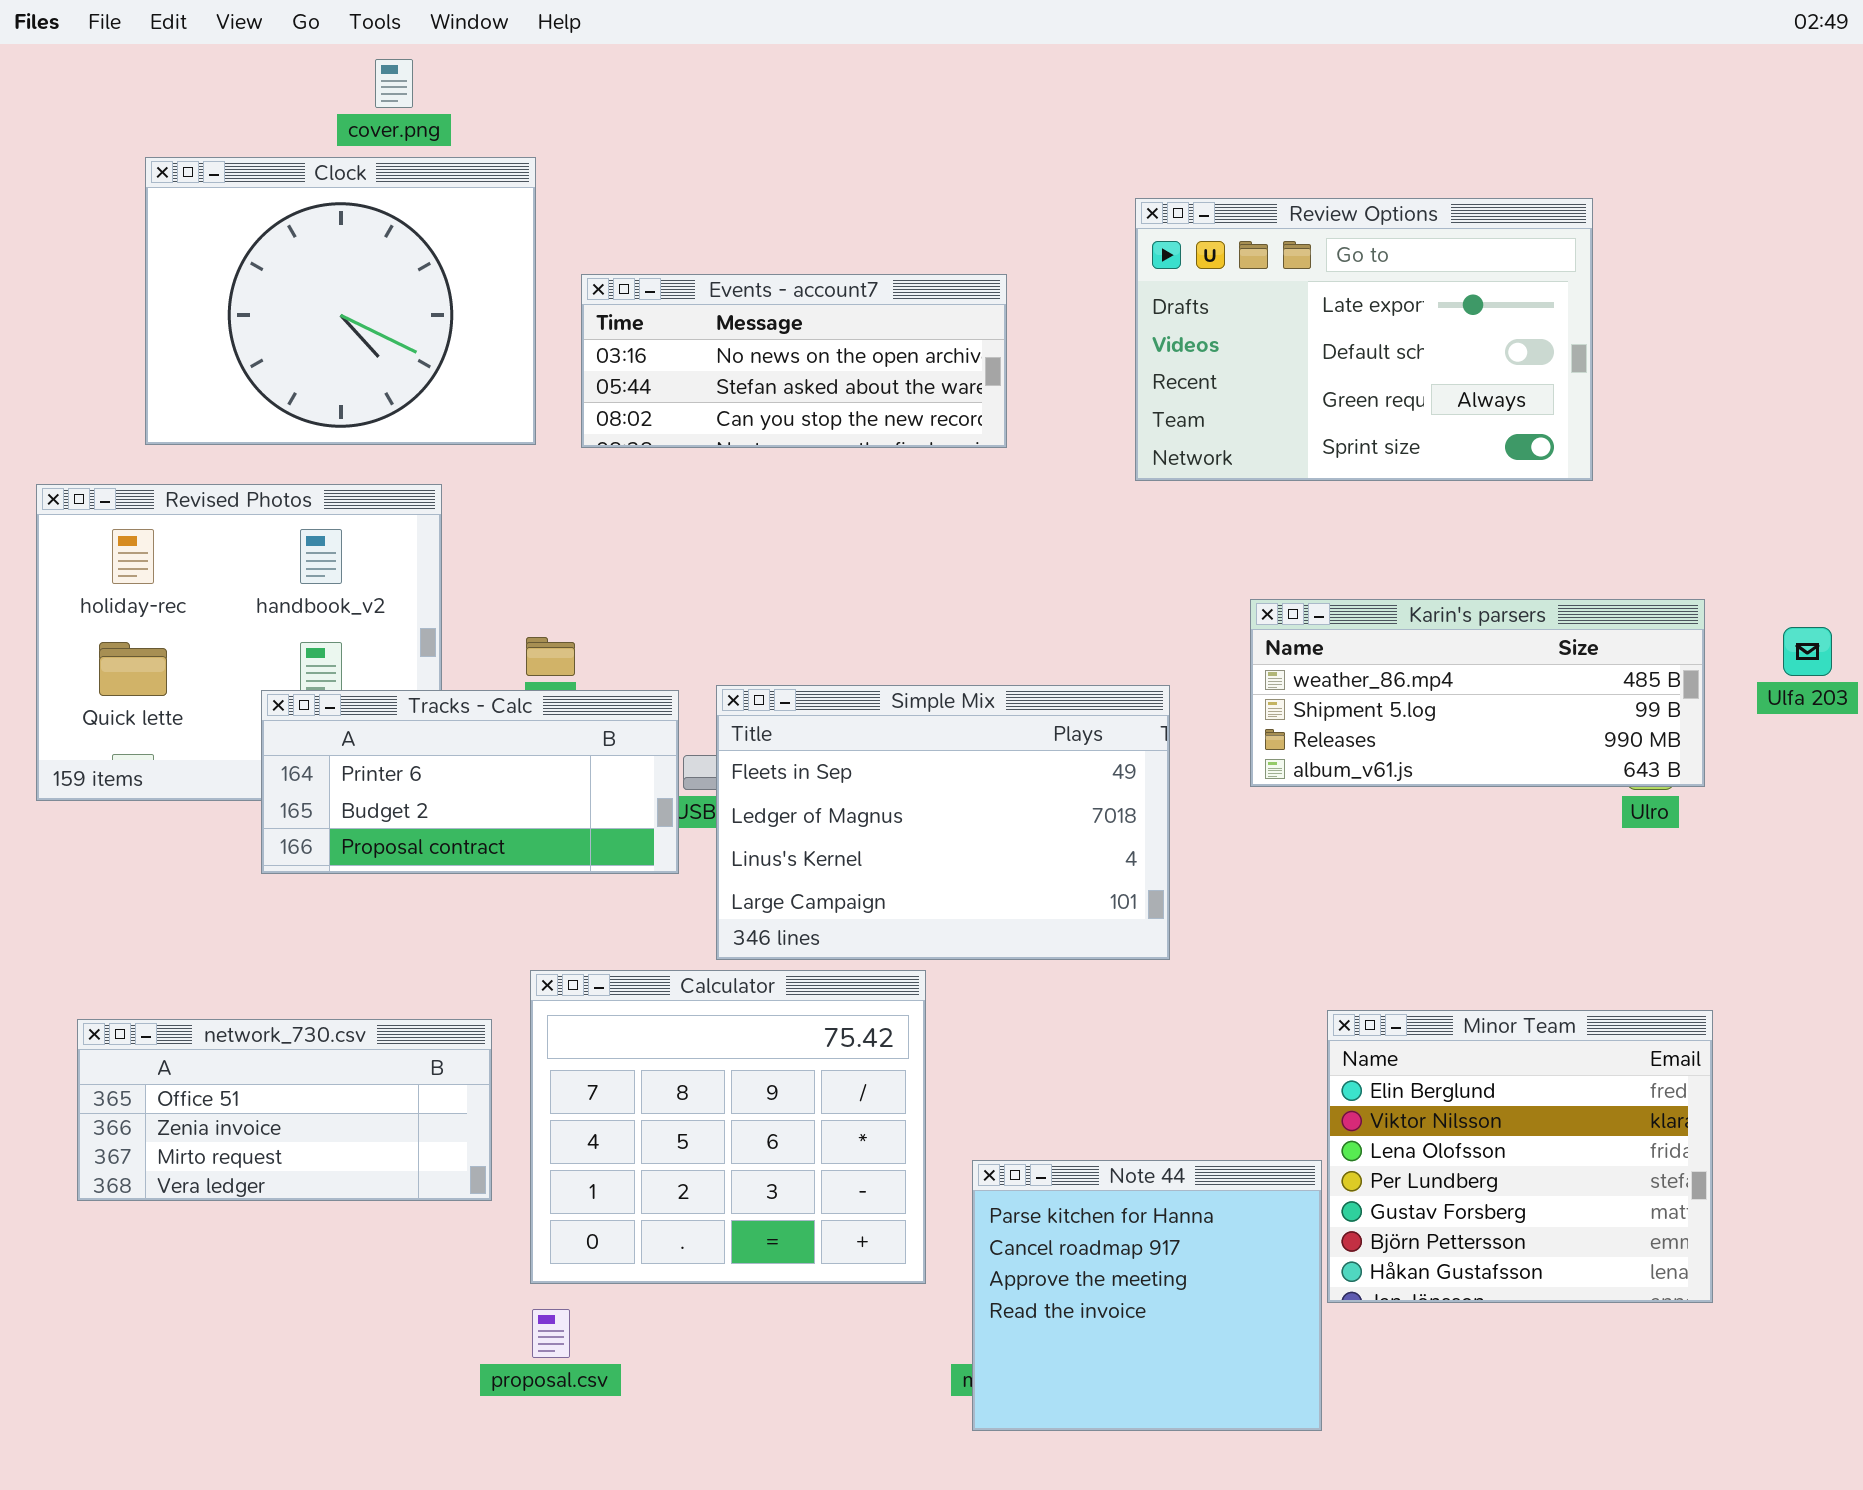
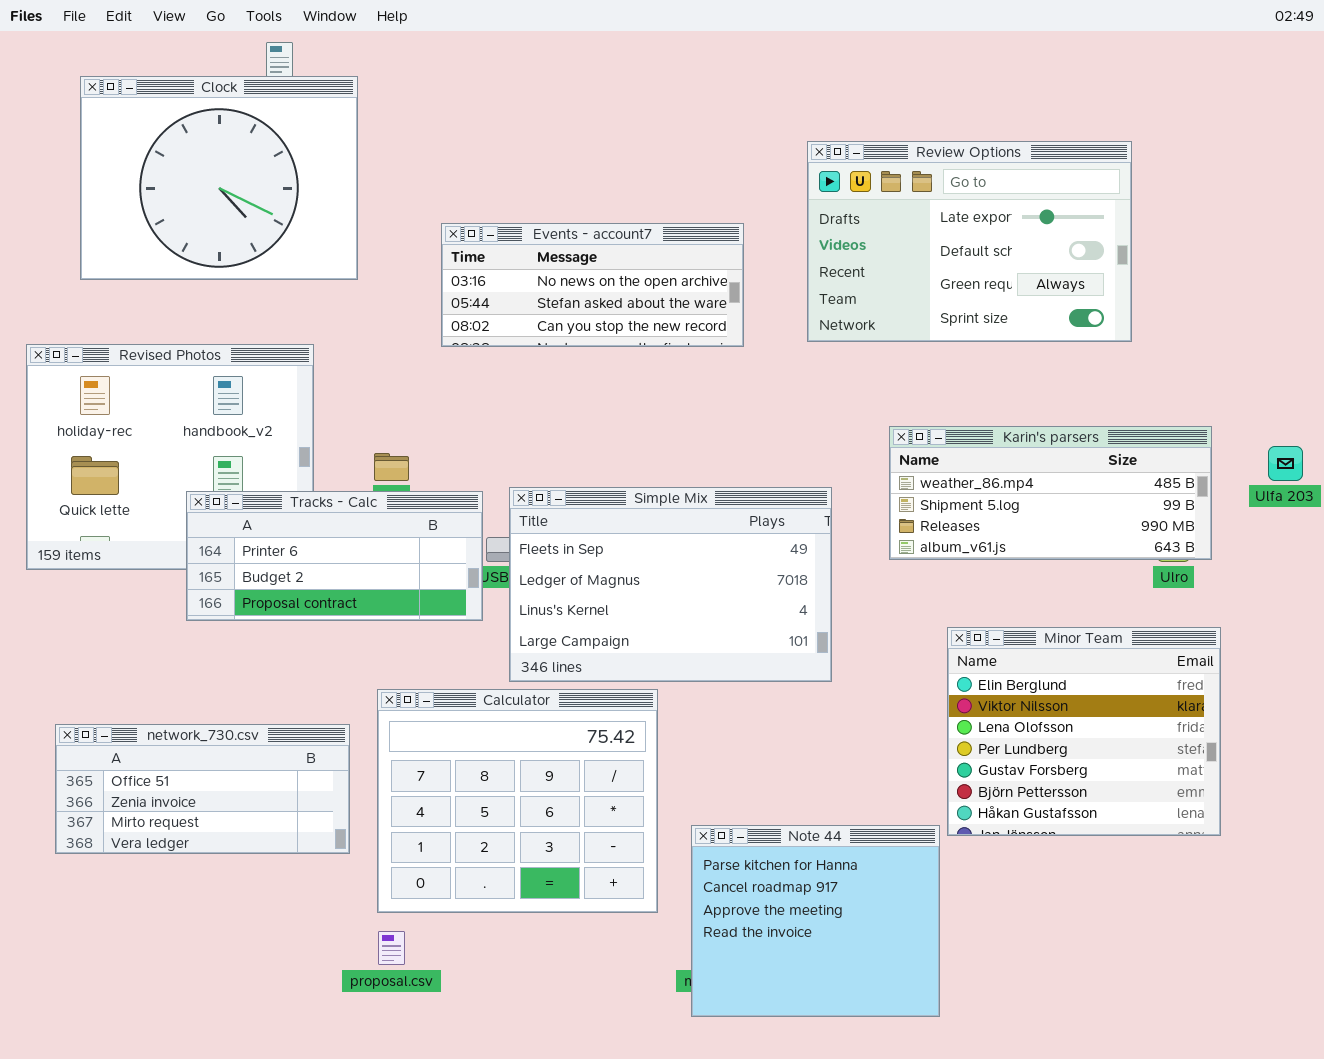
Clock: [145,157,536,445] -> [80,76,358,280], moved
Events - account7: [581,274,1007,448] -> [441,223,744,347], moved
Minor Team: [1327,1010,1713,1303] -> [947,627,1221,836], moved

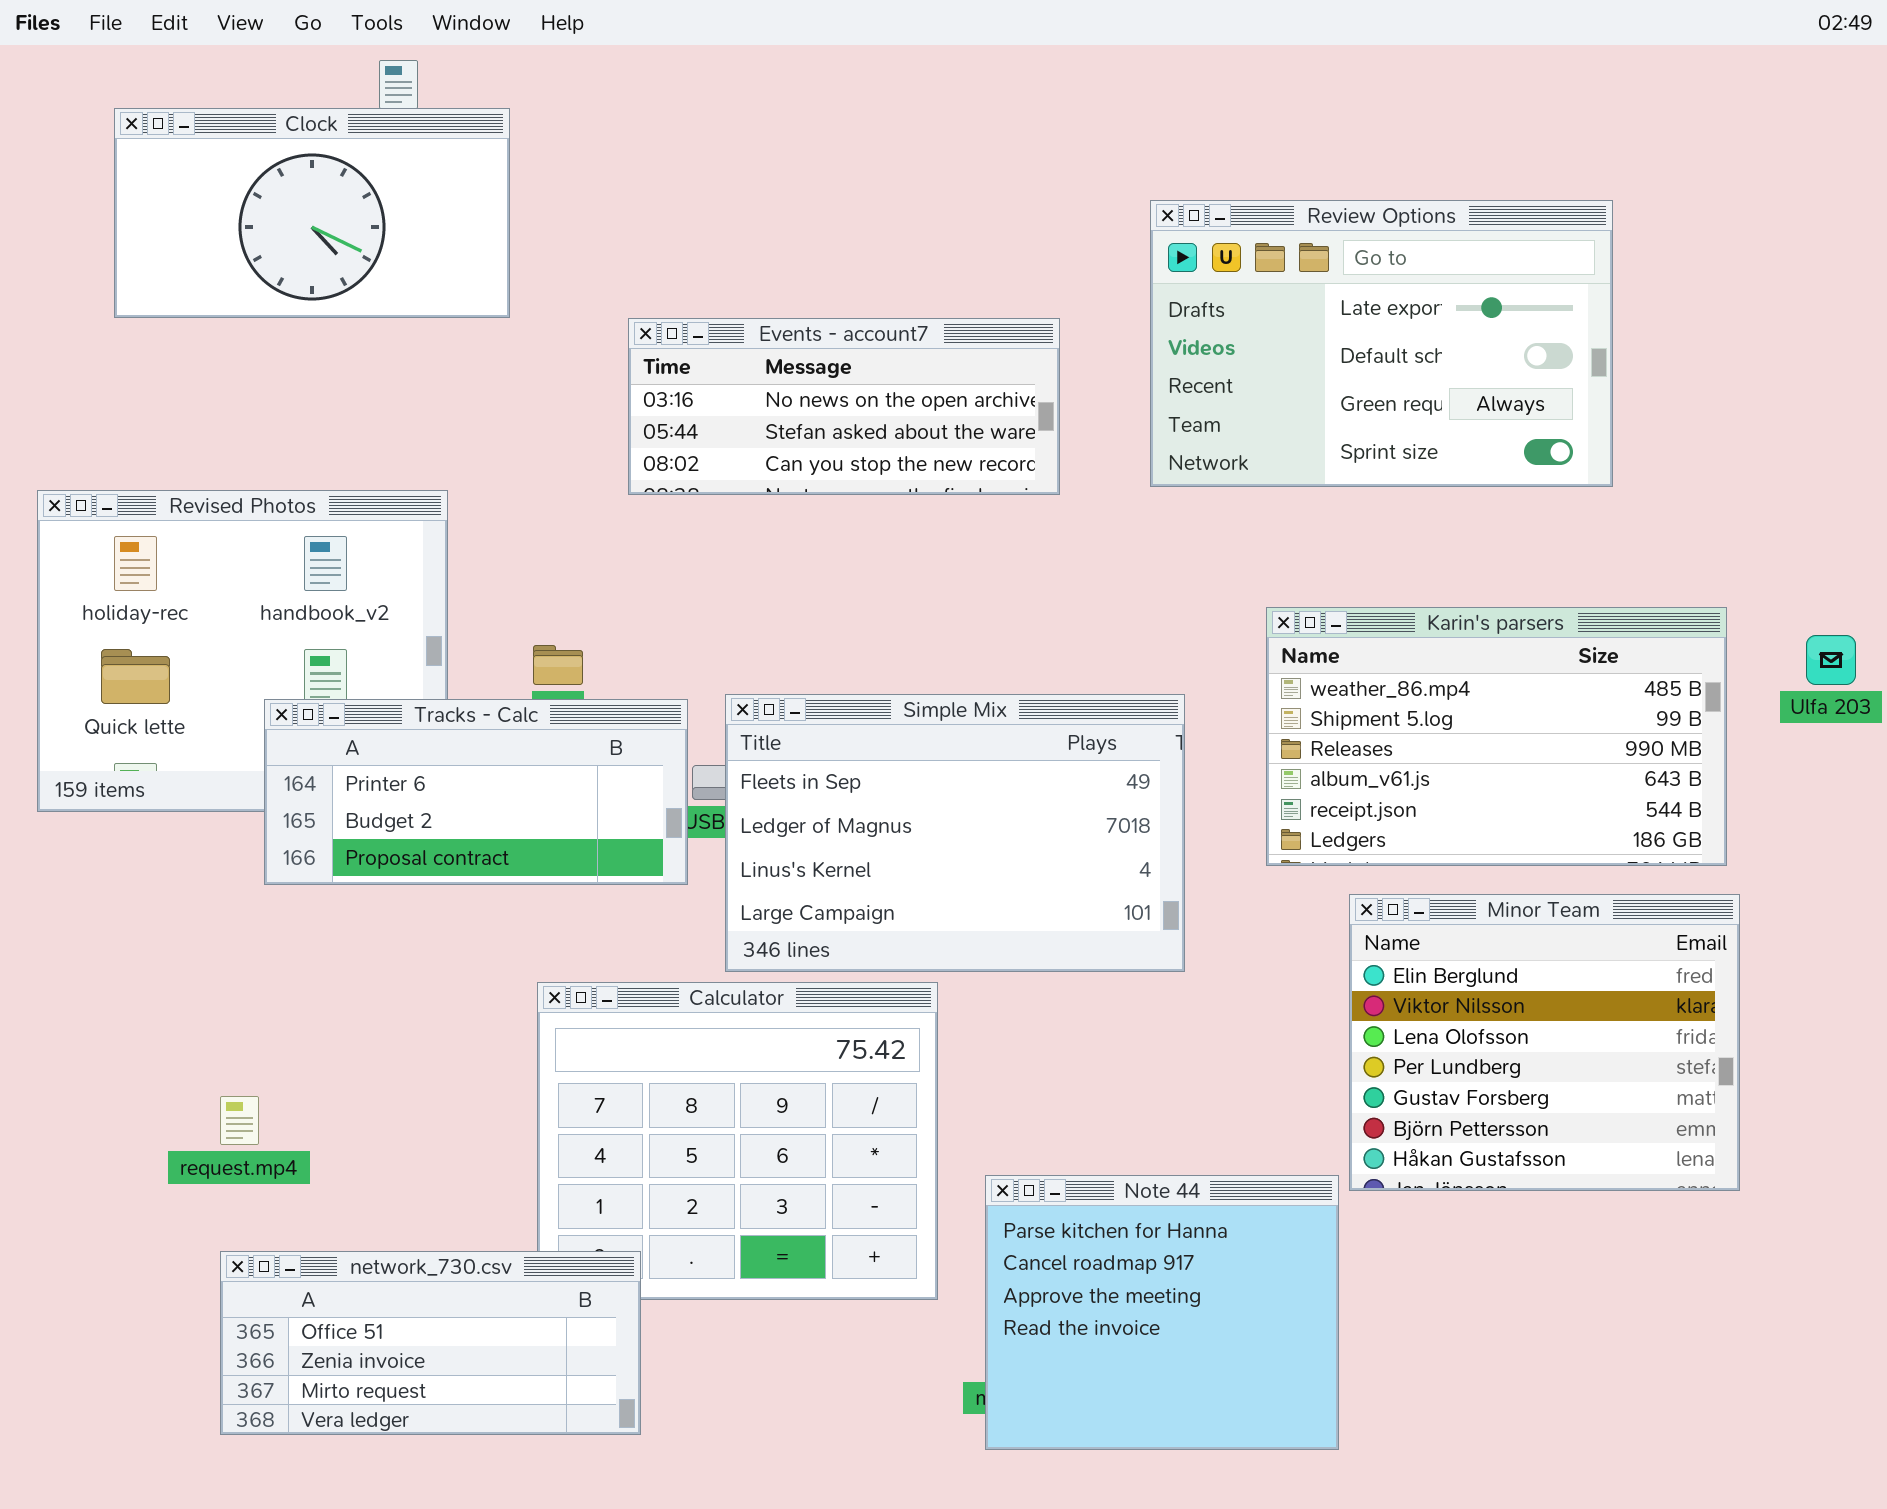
Clock: [80,76,358,280] -> [114,108,510,318], resized
Karin's parsers: [889,426,1212,560] -> [1266,607,1727,866], resized
network_730.csv: [55,724,350,854] -> [220,1251,641,1435], moved

